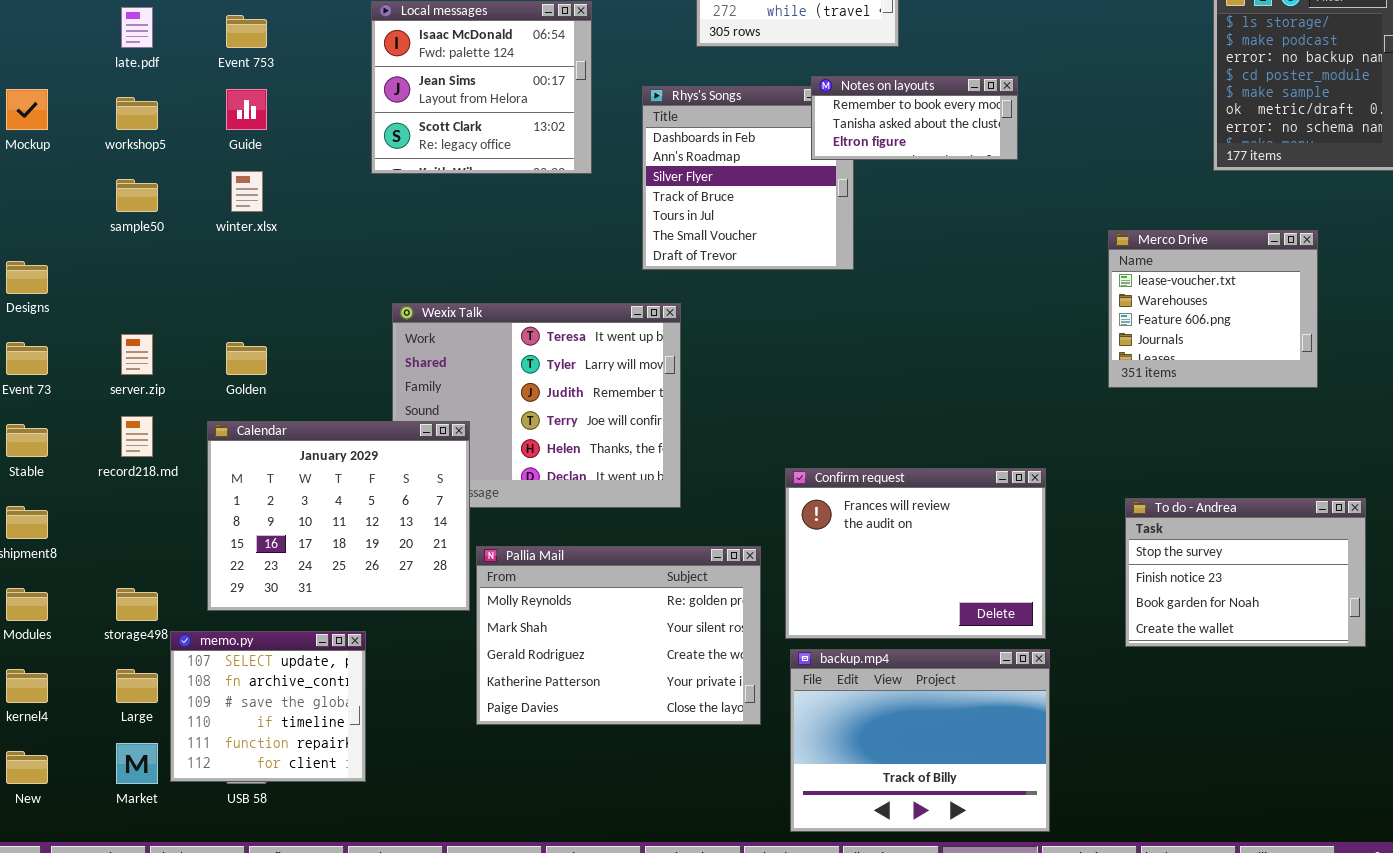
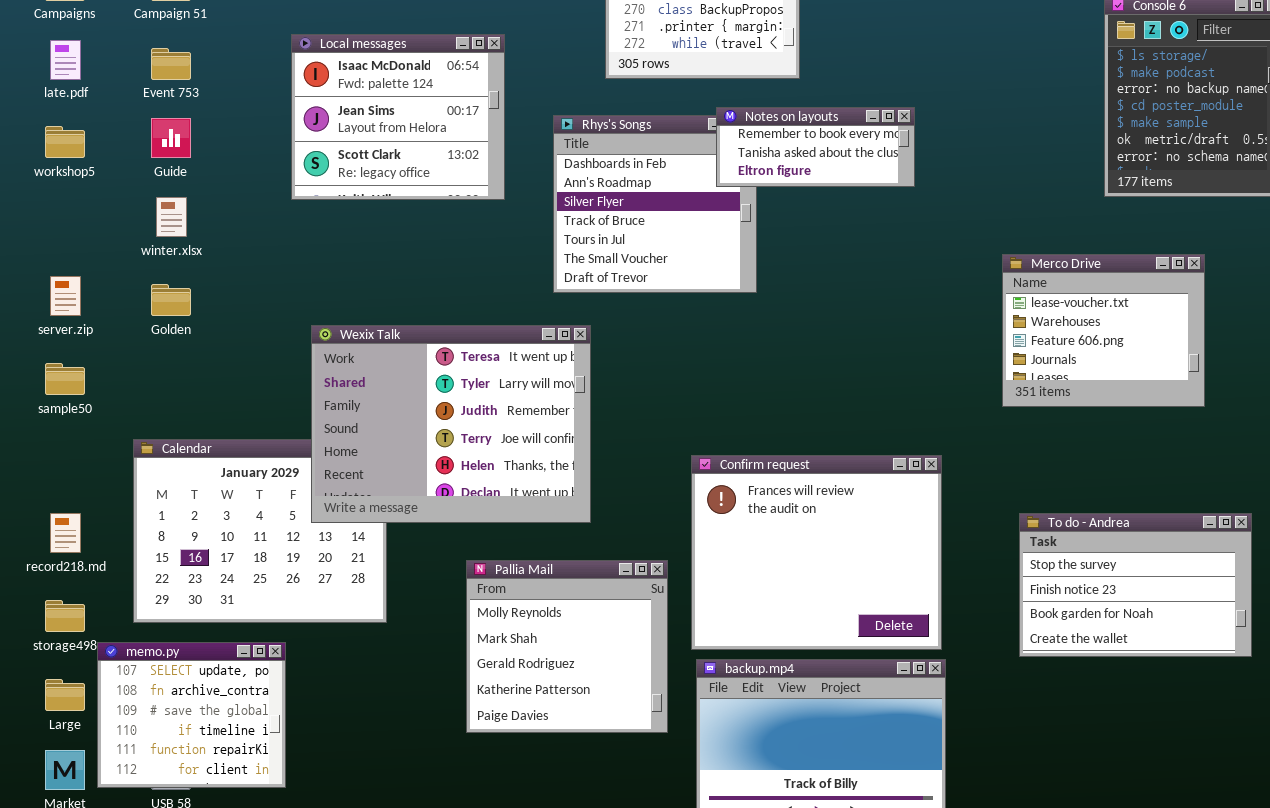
sample50: [116,179,158,212] -> [45,363,85,395], moved
Wexix Talk: [392,303,681,508] -> [311,325,591,523], raised
server.zip: [121,334,153,375] -> [50,276,81,316], moved
Golden: [226,342,267,375] -> [151,284,191,316], moved
record218.md: [121,416,153,457] -> [50,513,81,553], moved
Confirm request: [785,468,1046,639] -> [691,455,942,650], resized
Pallia Mail: [476,546,761,725] -> [466,560,668,733], resized

